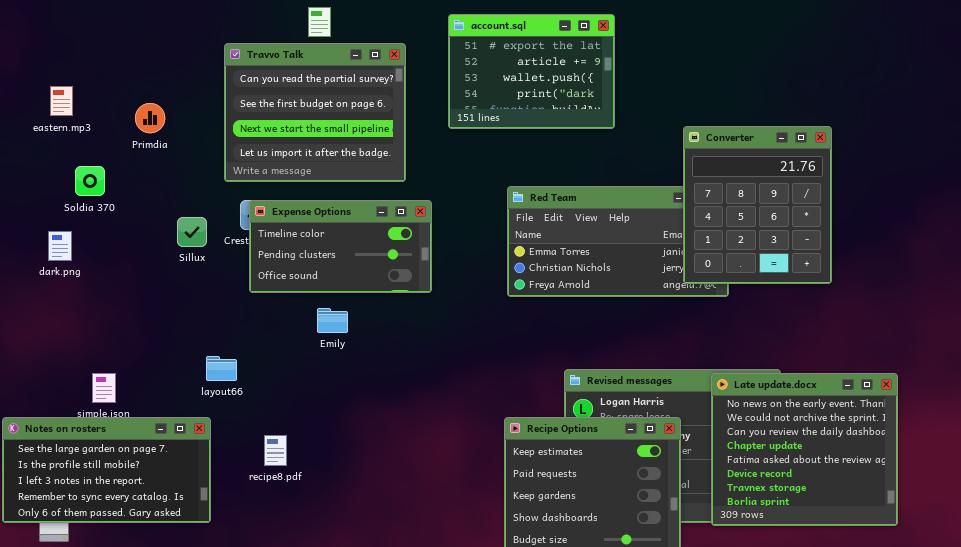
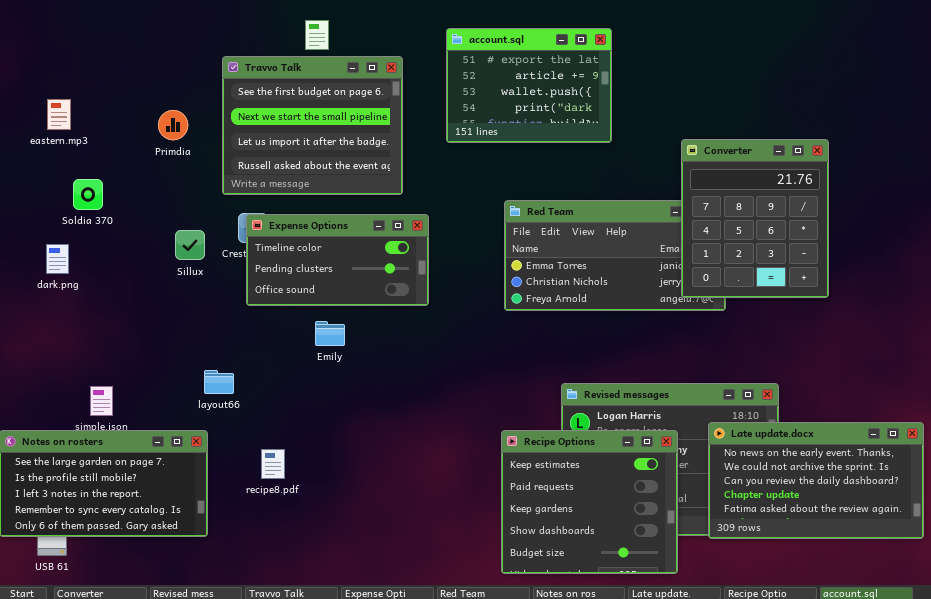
Travvo Talk: [224,43,406,182] -> [222,56,403,195], scrolled down 1 row
Primdia: [135,103,165,133] -> [158,110,188,140], moved
Late update.docx: [711,373,898,526] -> [708,422,924,539], resized

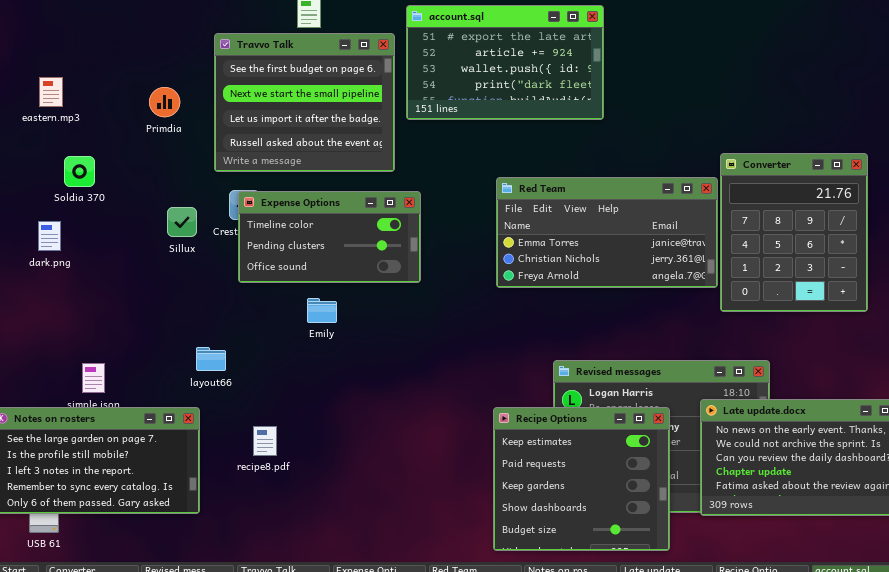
account.sql: [446,28,612,143] -> [406,5,604,120], resized
Converter: [681,139,829,298] -> [720,153,868,312], moved

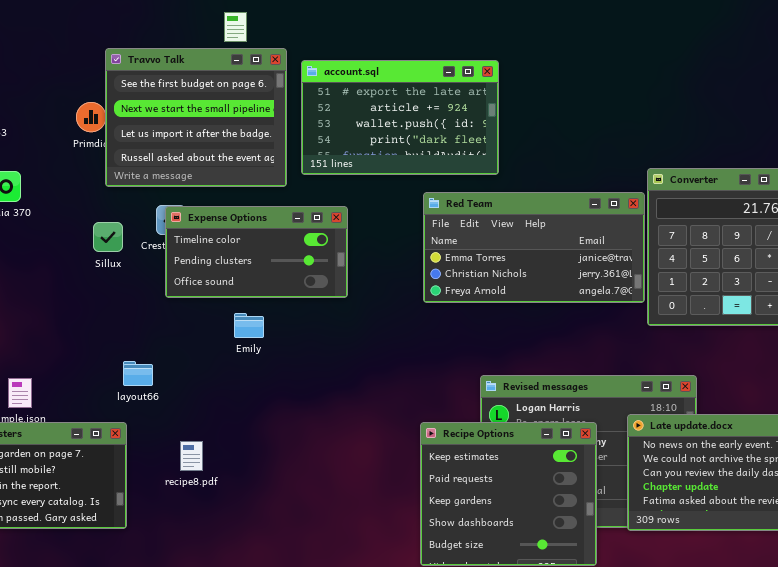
account.sql: [406,5,604,120] -> [301,60,499,175], moved
Travvo Talk: [214,33,395,172] -> [105,48,287,187], moved

